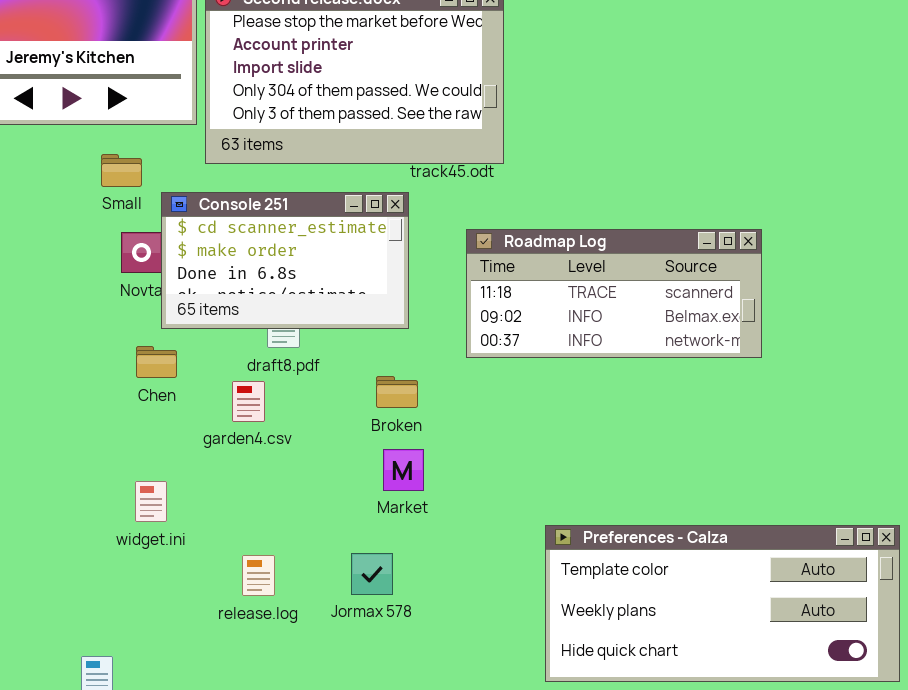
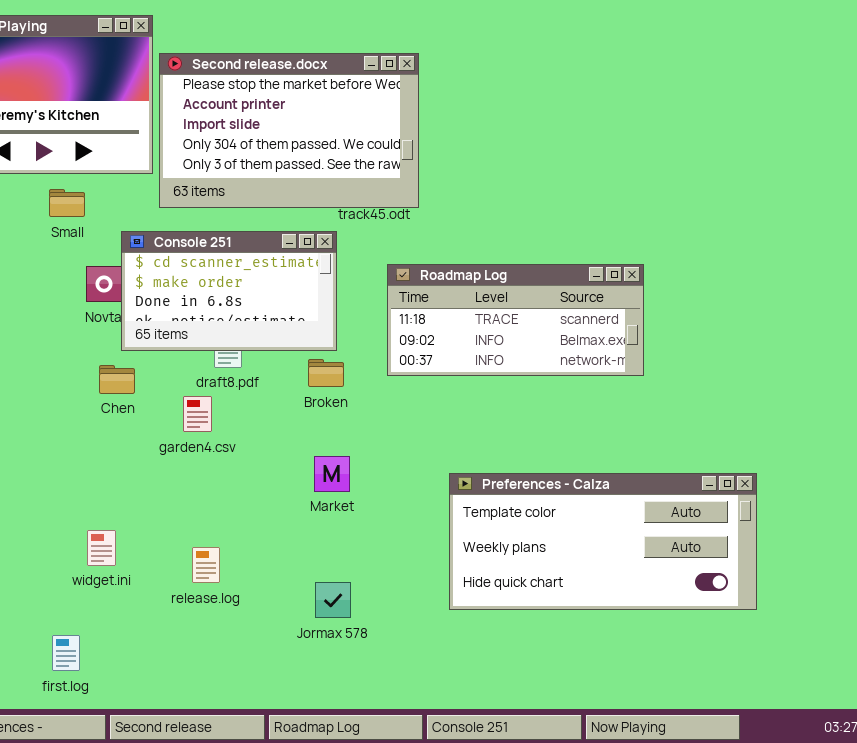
Small: [101,154,142,187] -> [49,189,85,217], moved
Broken: [376,376,418,408] -> [308,359,344,387], moved
widget.ini: [135,481,167,522] -> [87,530,116,566], moved
Preferences - Calza: [545,525,900,682] -> [449,473,757,610], moved
Jormax 578: [351,553,393,595] -> [315,582,351,618], moved

